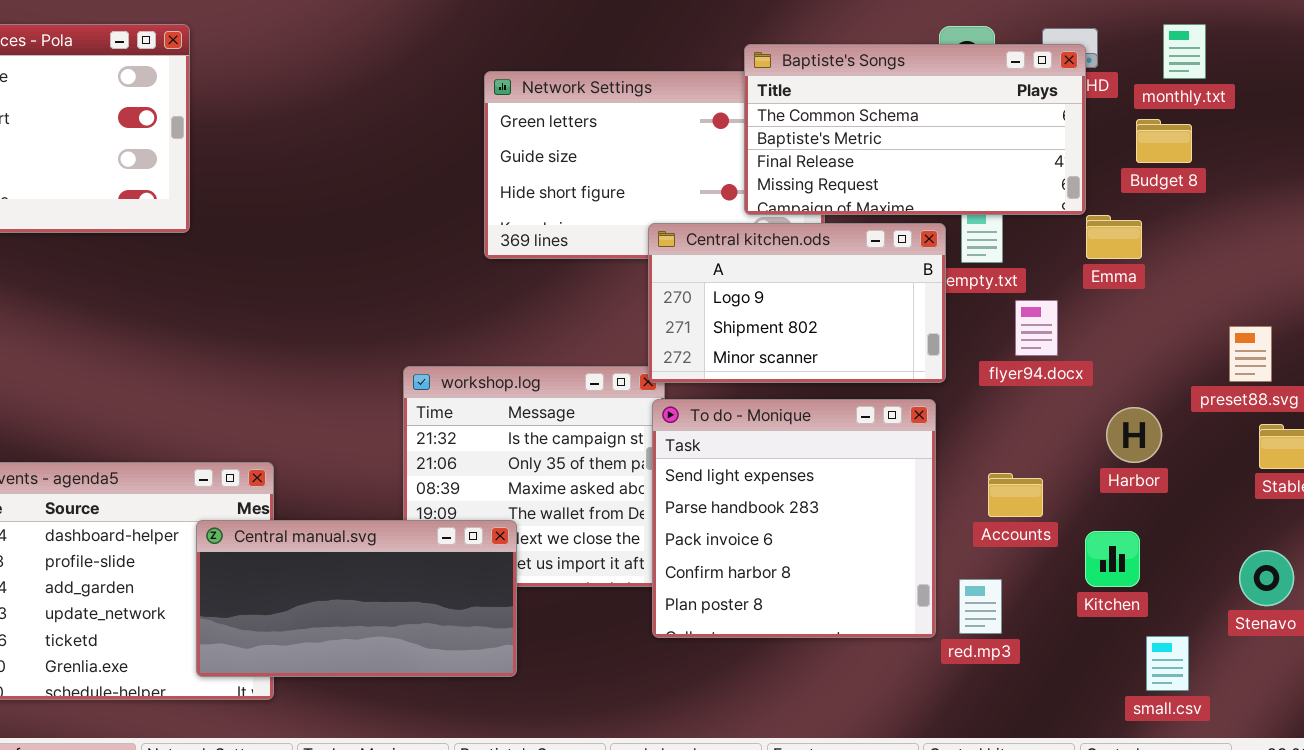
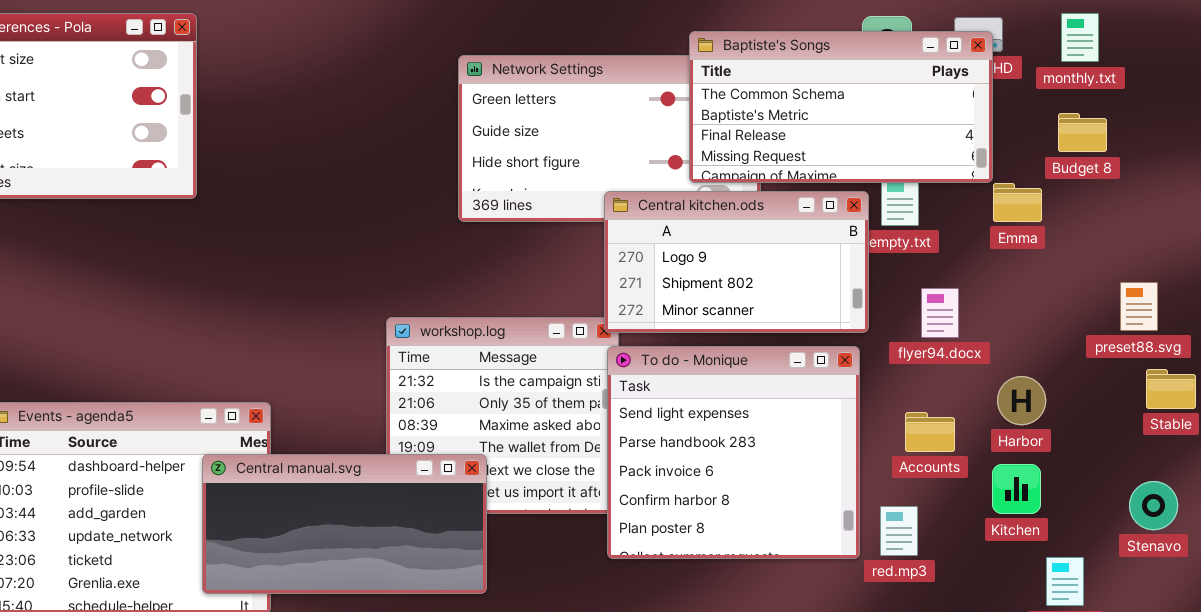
Budget 8: [1136,119,1192,163] -> [1058,113,1107,152], moved
flyer94.docx: [1015,300,1058,356] -> [921,288,959,338], moved
Harbor: [1106,407,1162,463] -> [997,376,1046,425], moved

